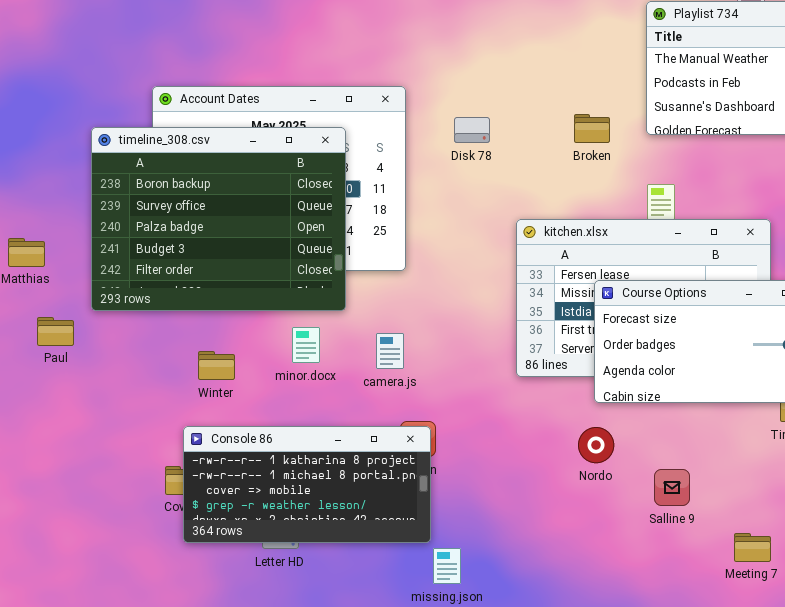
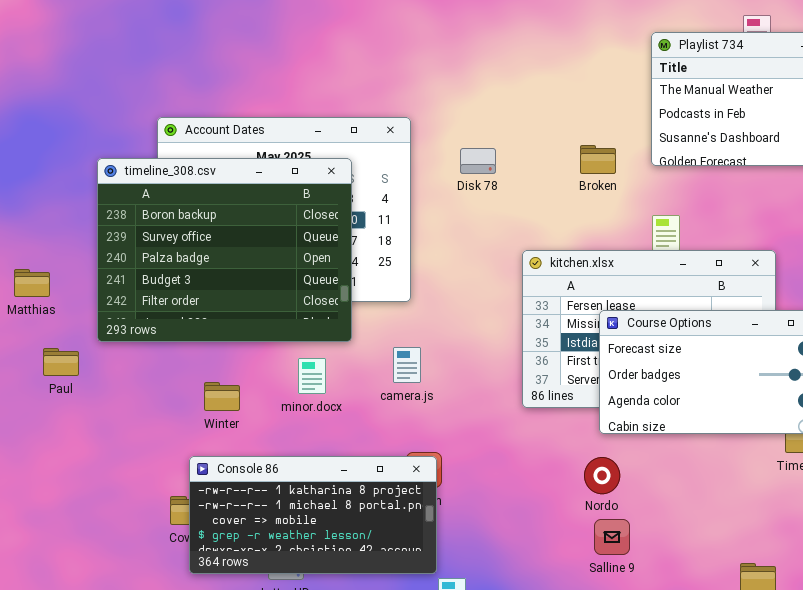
camera.js: [376,333,404,369] -> [393,347,421,383], moved
Salline 9: [654,469,690,506] -> [594,519,630,555], moved

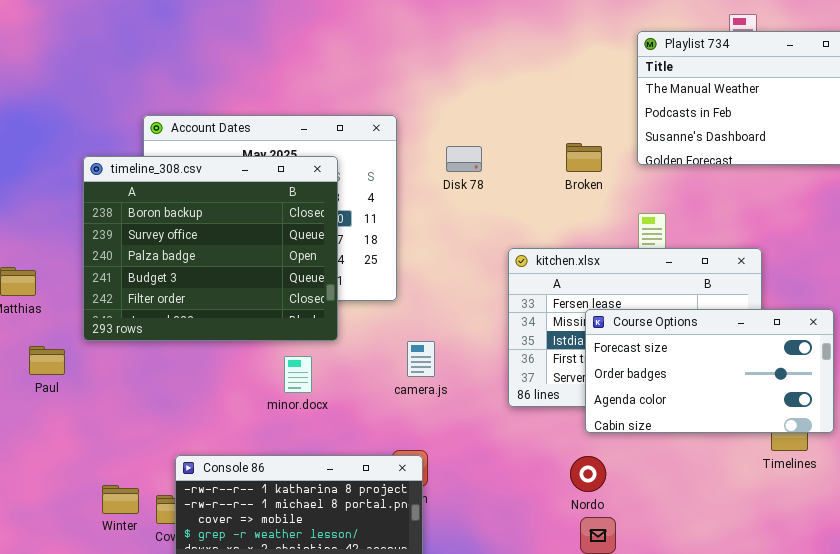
camera.js: [393,347,421,383] -> [407,341,435,377], moved
Winter: [204,382,240,411] -> [102,485,139,514], moved

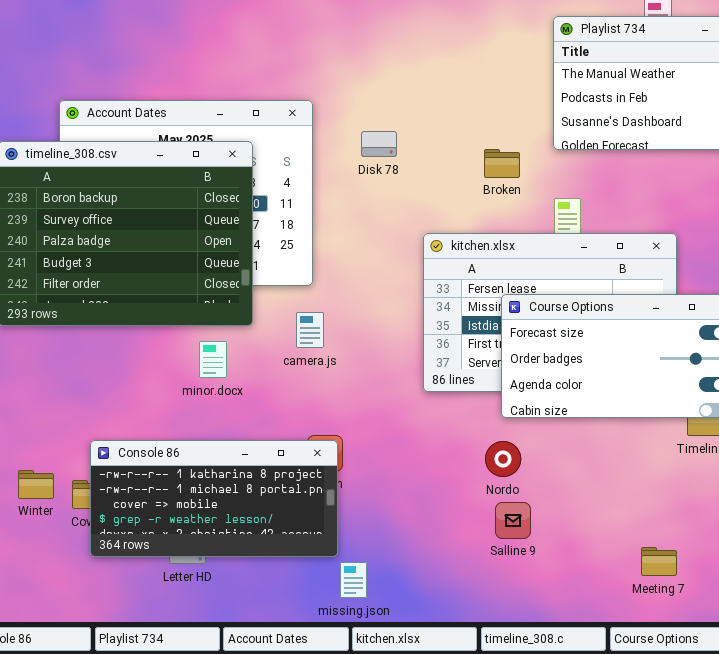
Broken: [566,143,602,172] -> [484,149,520,178], moved
camera.js: [407,341,435,377] -> [296,312,324,348], moved

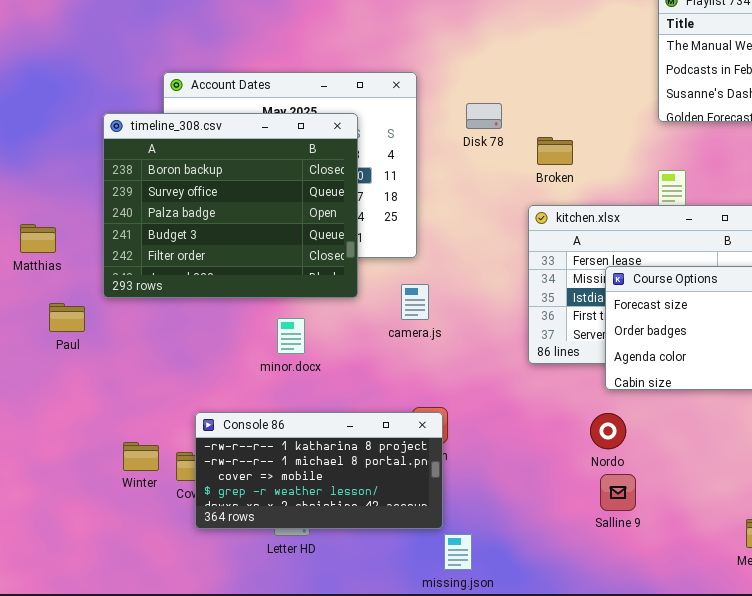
Broken: [484,149,520,178] -> [537,137,573,165], moved
minor.docx: [199,341,227,378] -> [277,318,305,354], moved

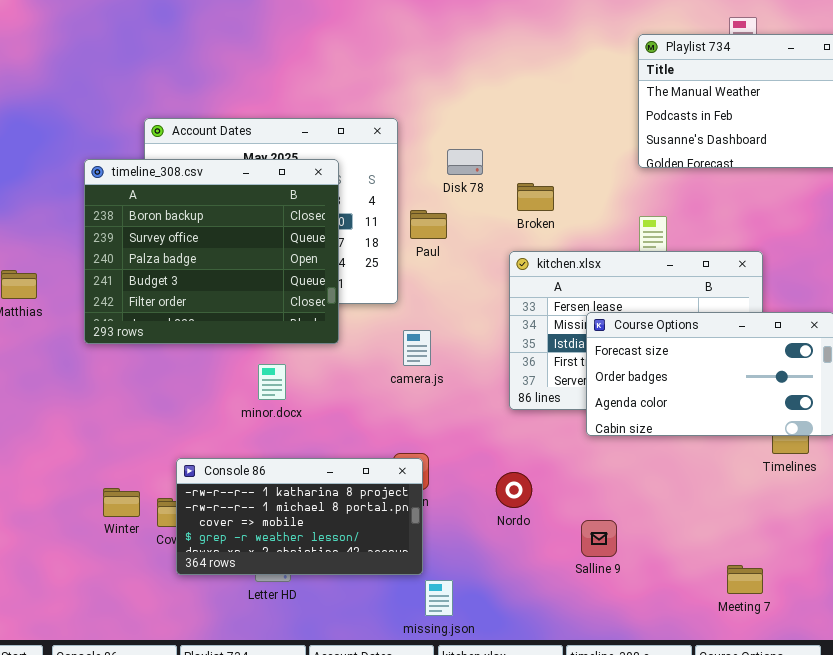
camera.js: [401,284,429,320] -> [403,330,431,366], moved
Paul: [49,303,85,332] -> [410,210,447,239], moved
Nordo: [590,413,626,449] -> [496,472,532,508], moved

